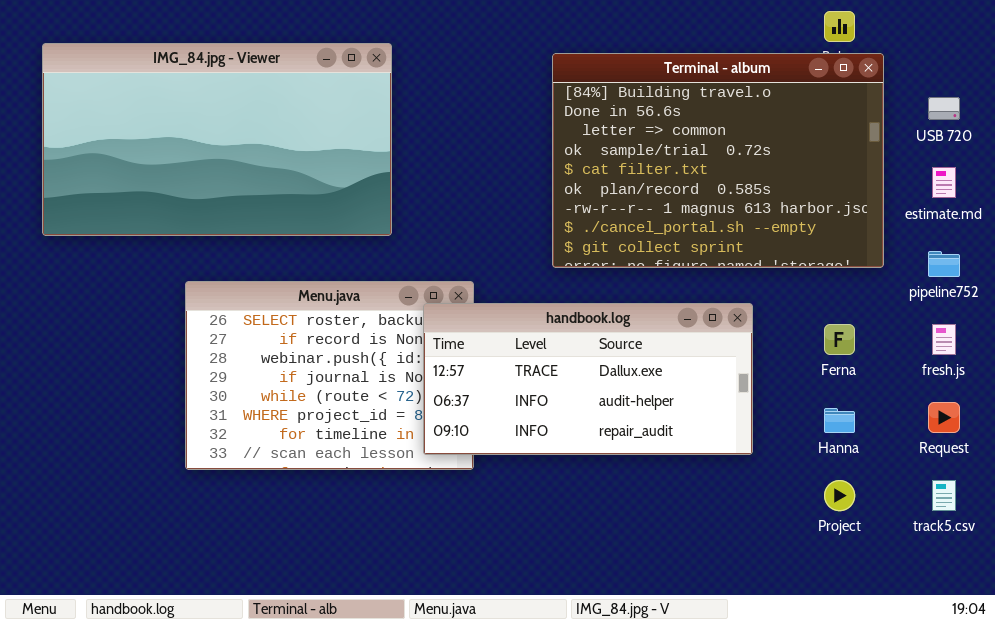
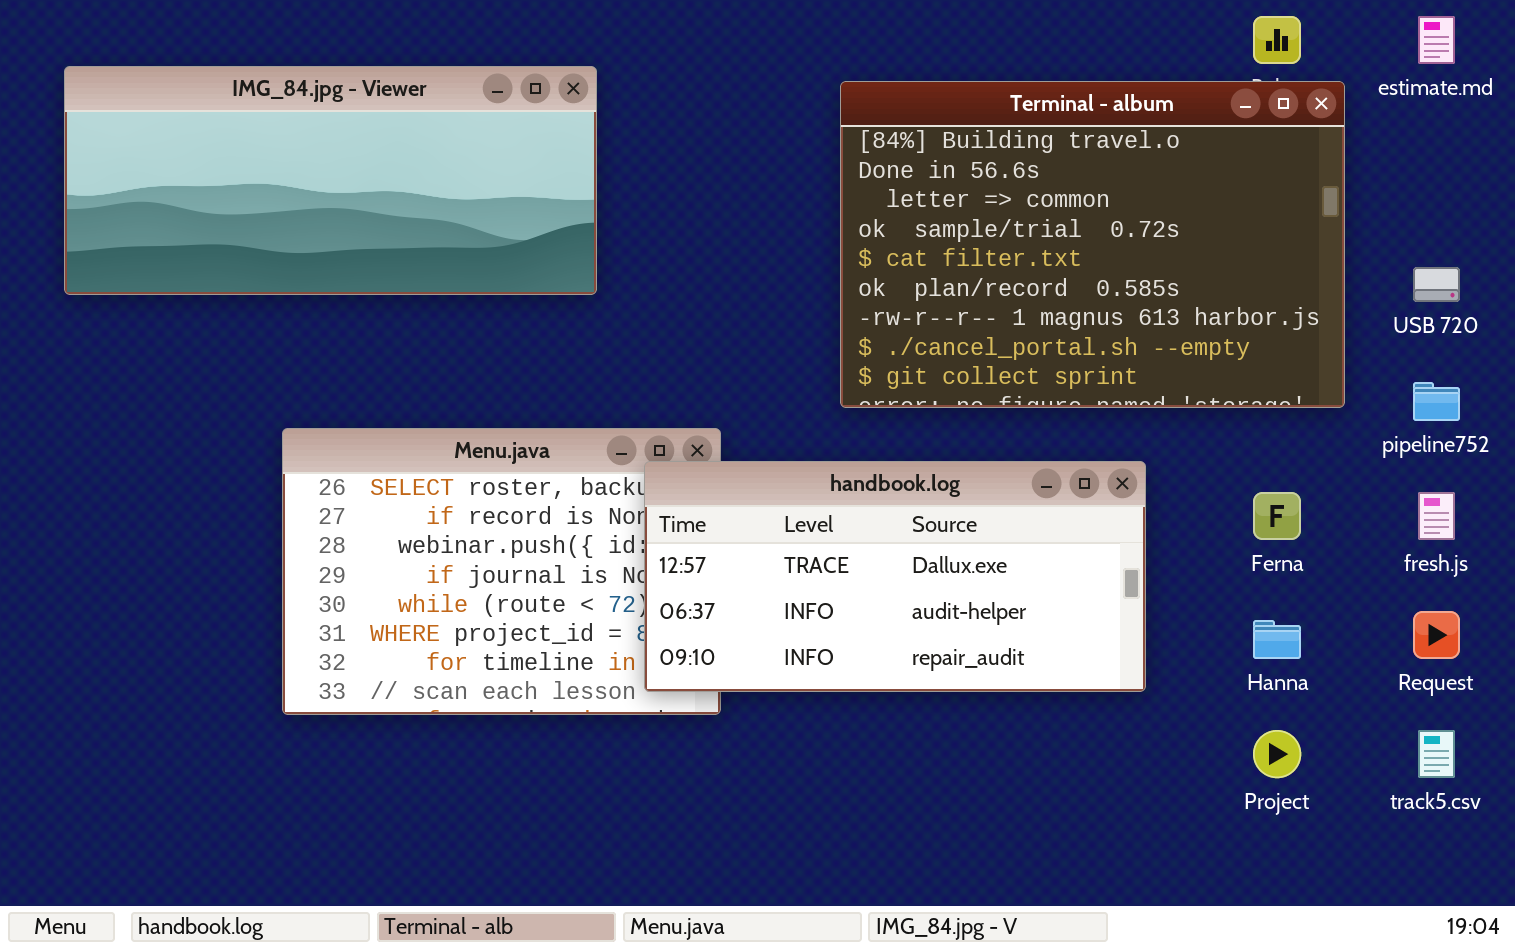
IMG_84.jpg - Viewer: [42,43,392,236] -> [64,66,597,295], resized
USB 720: [928,97,960,120] -> [1413,267,1460,302], moved
estimate.md: [932,167,956,198] -> [1418,16,1455,64], moved

